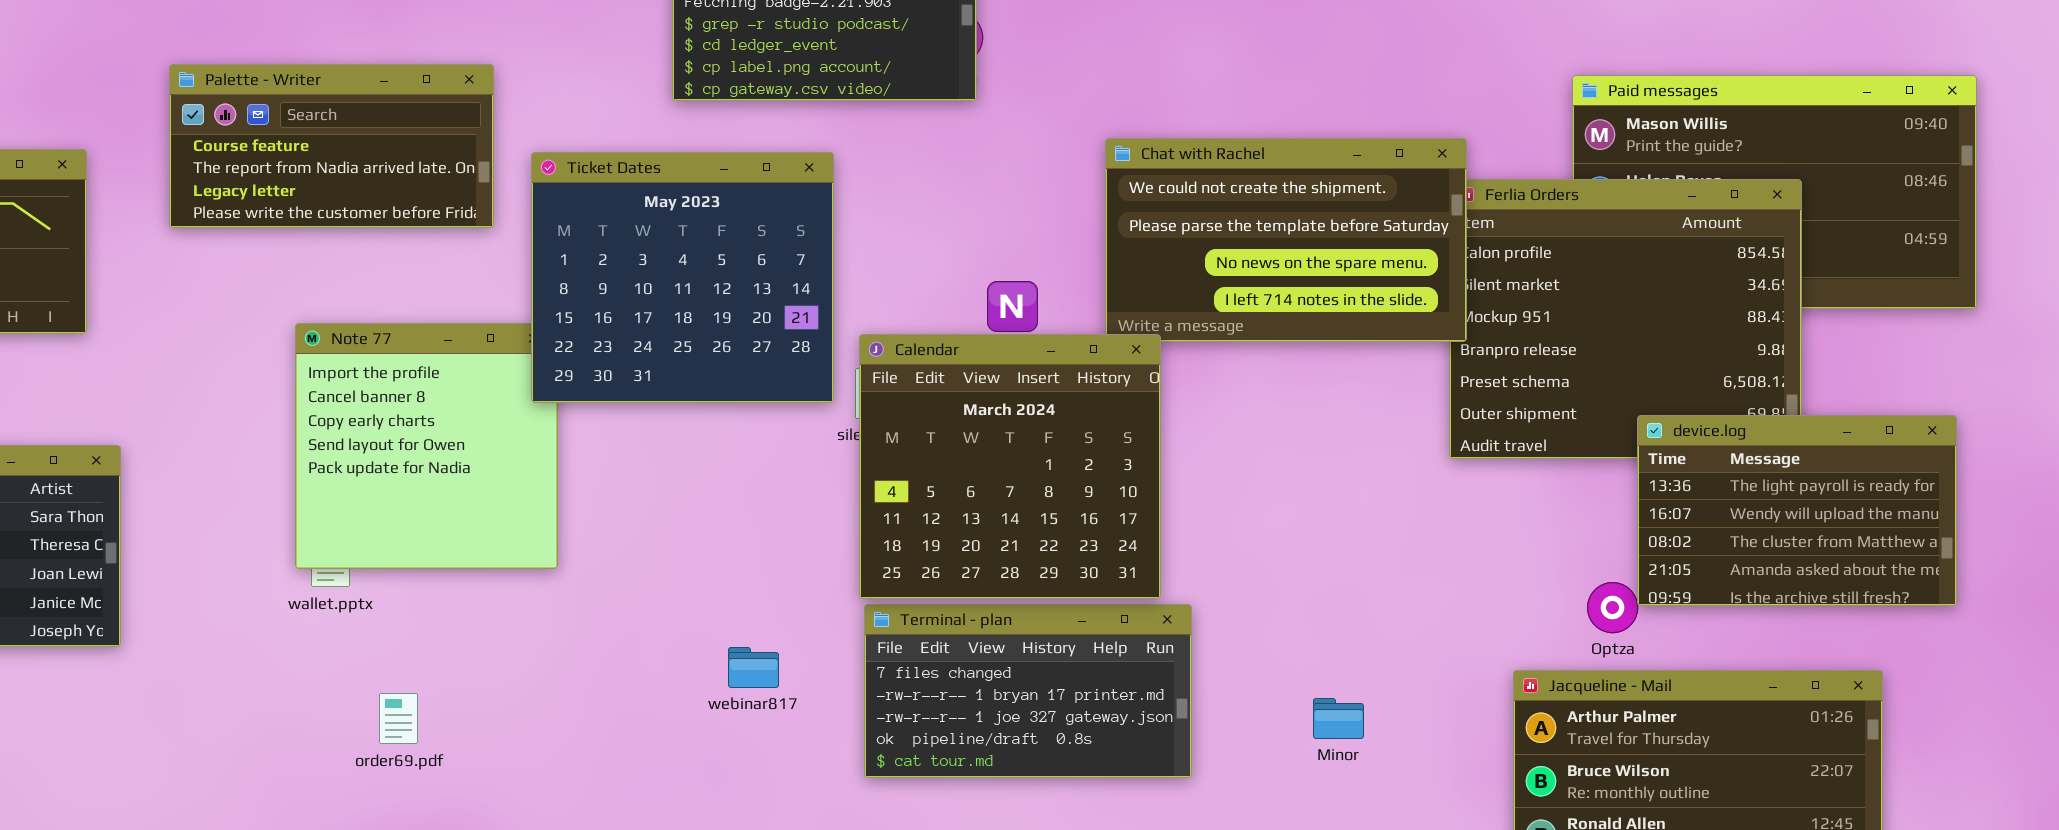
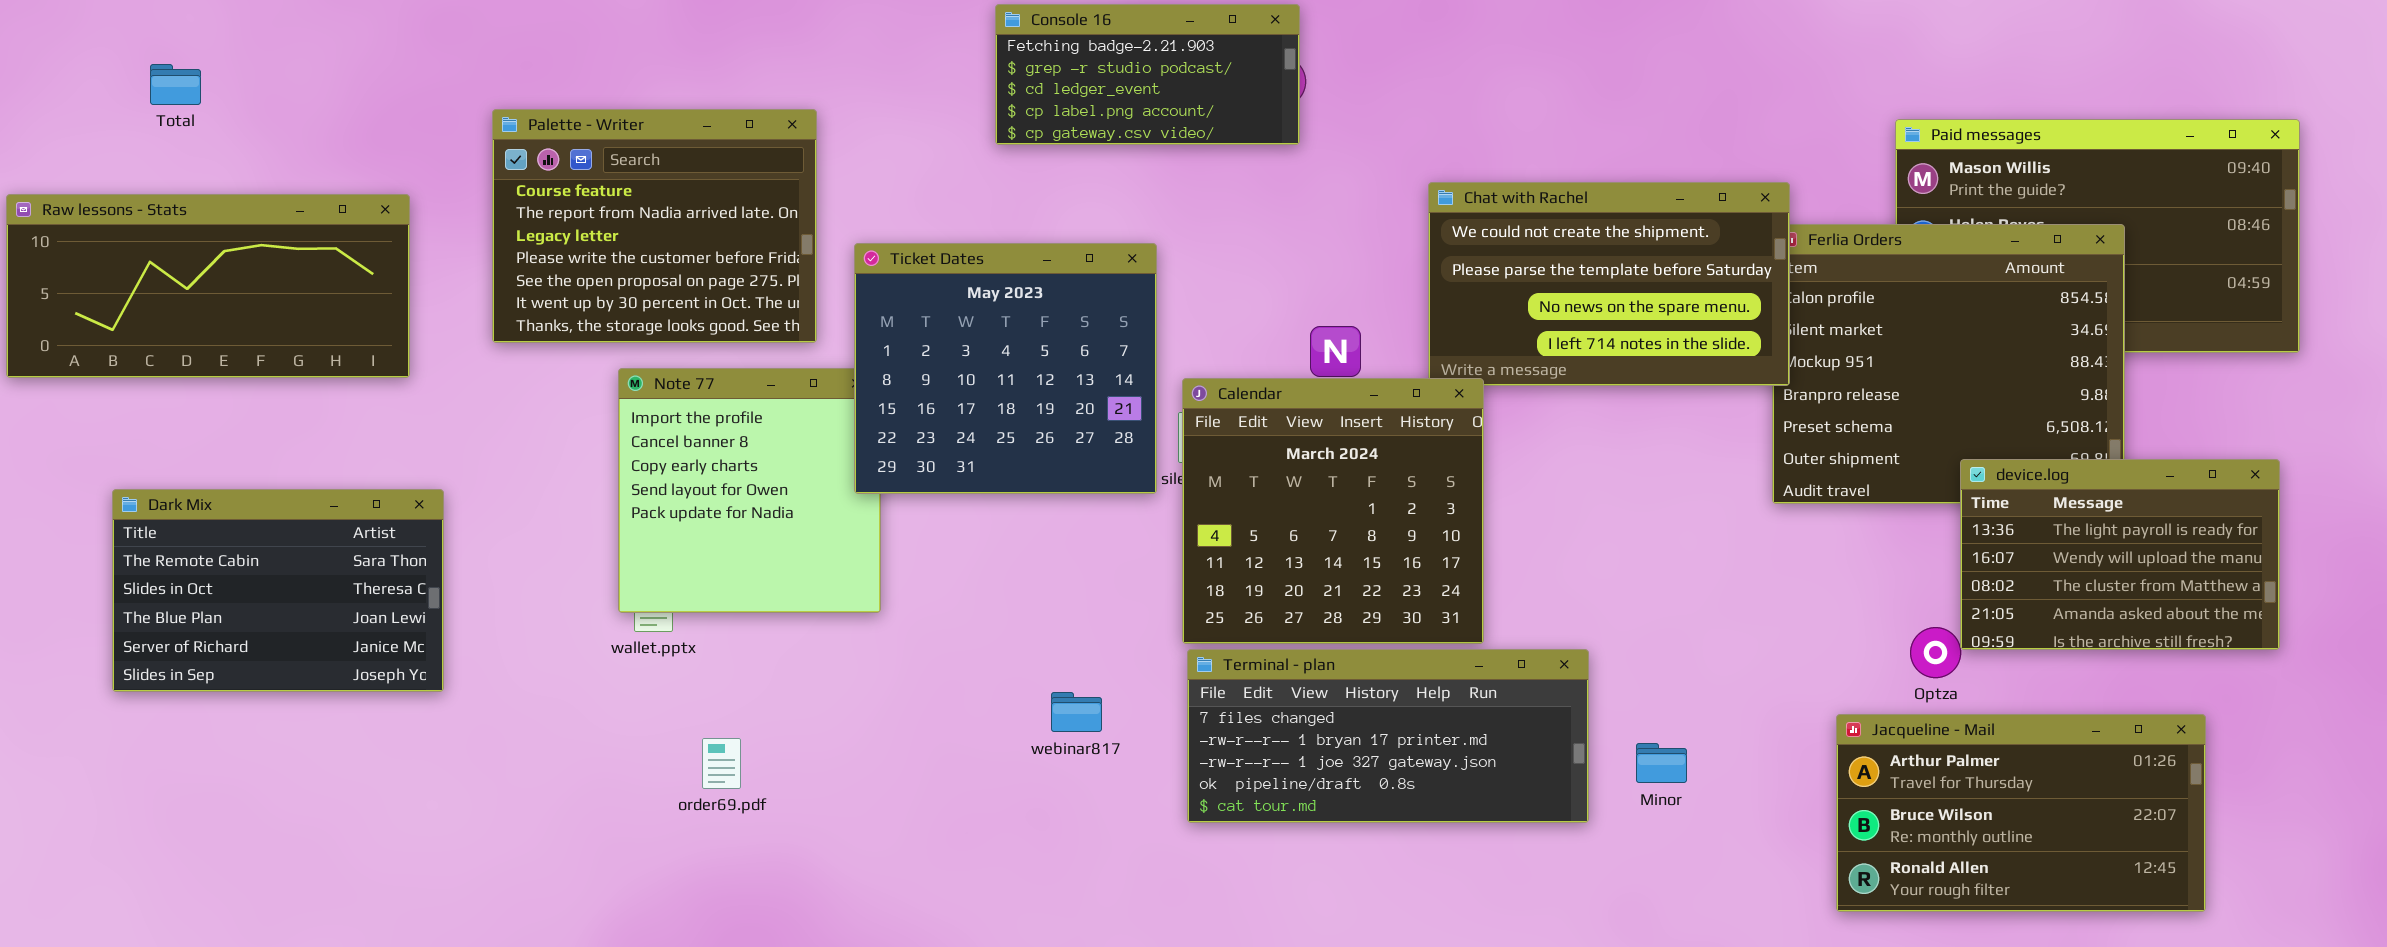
Palette - Writer: [169,64,494,228] -> [492,109,817,343], resized
Ticket Dates: [531,152,834,403] -> [854,243,1157,494], moved
Terminal - plan: [864,604,1192,778] -> [1187,649,1589,823], resized

